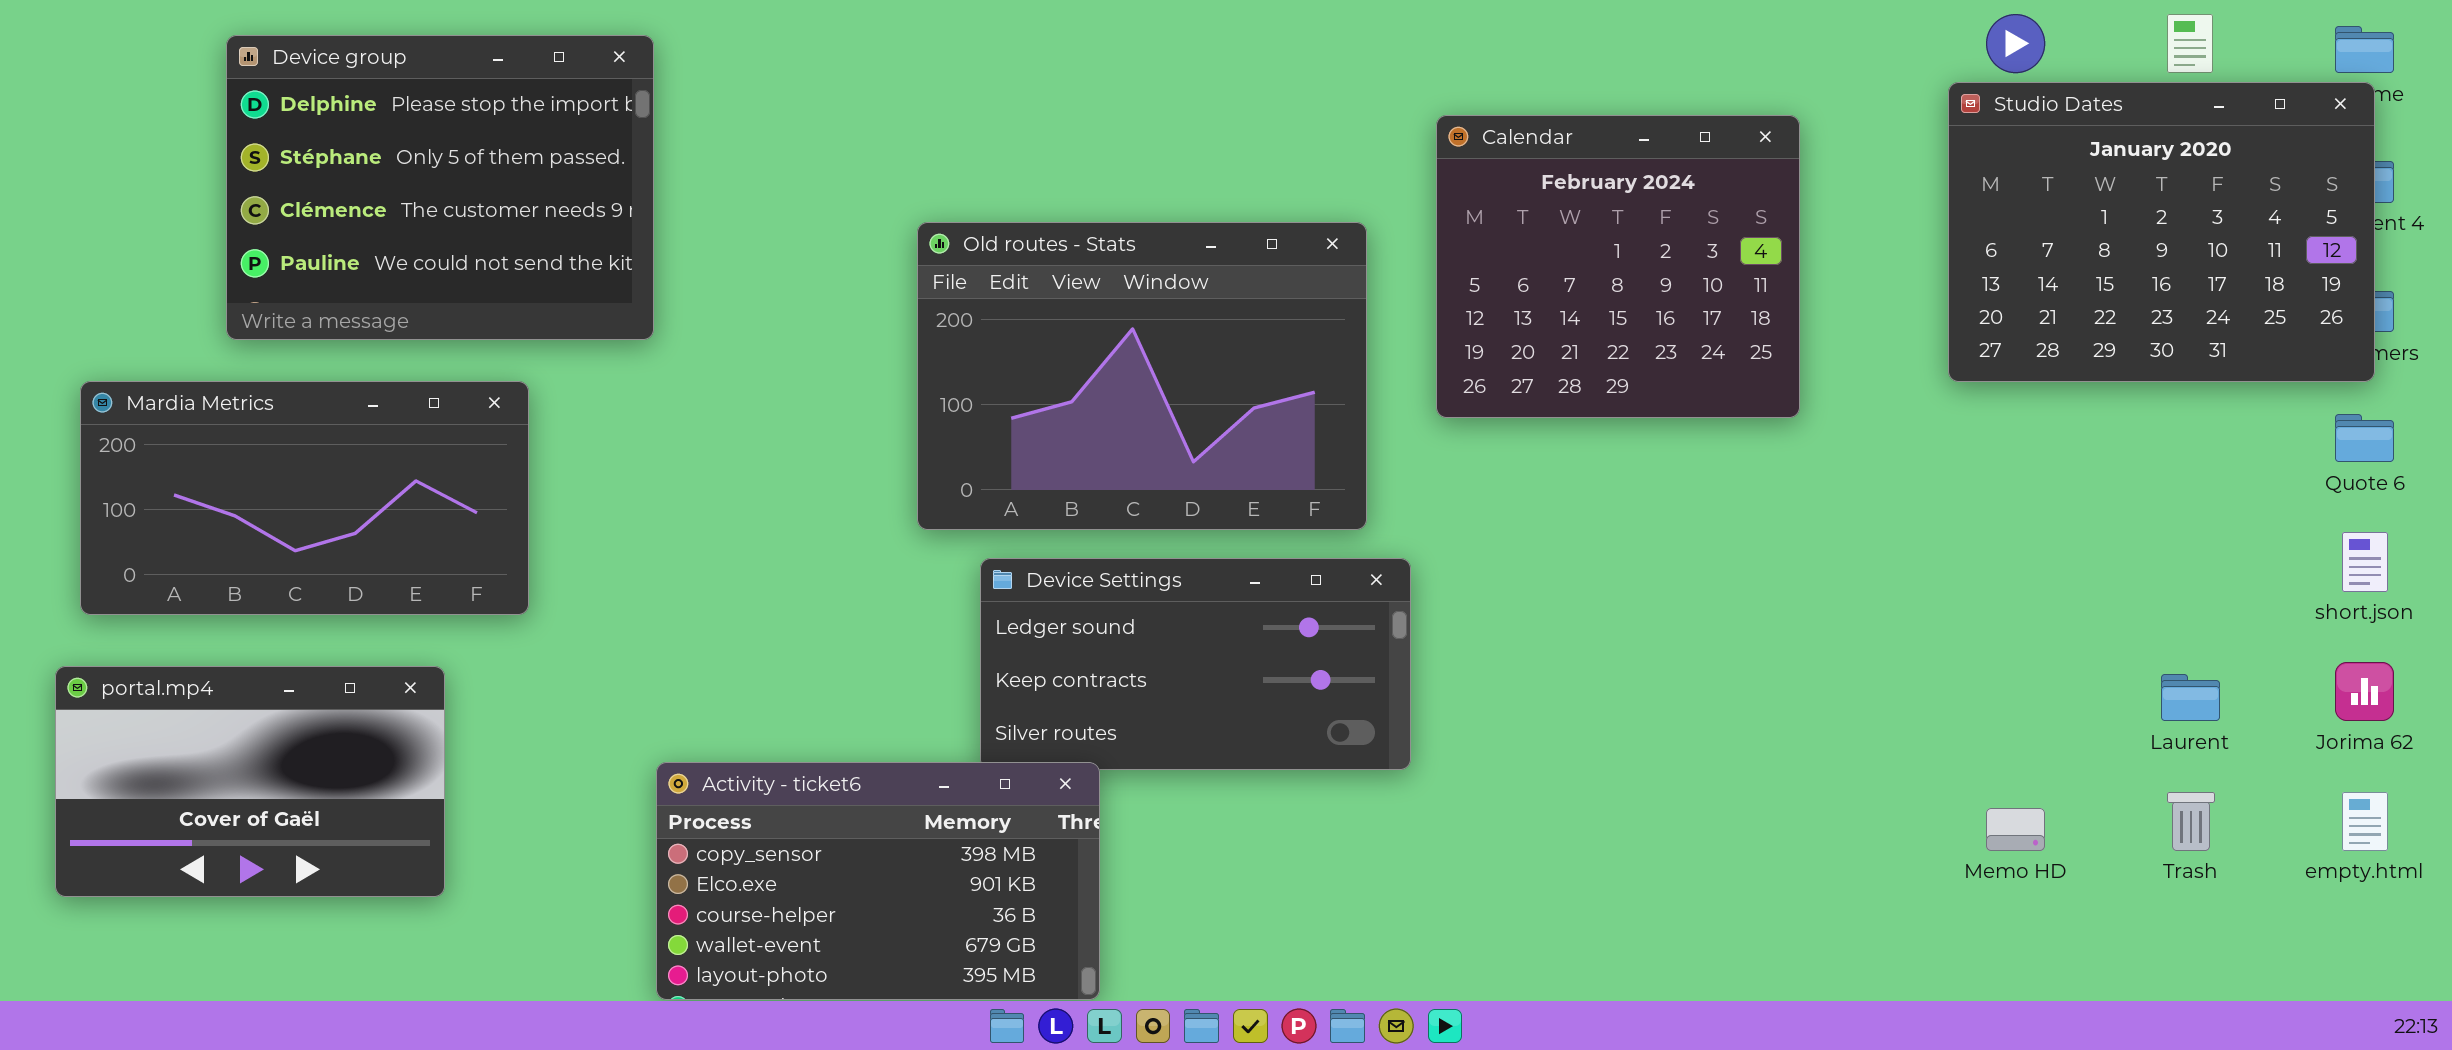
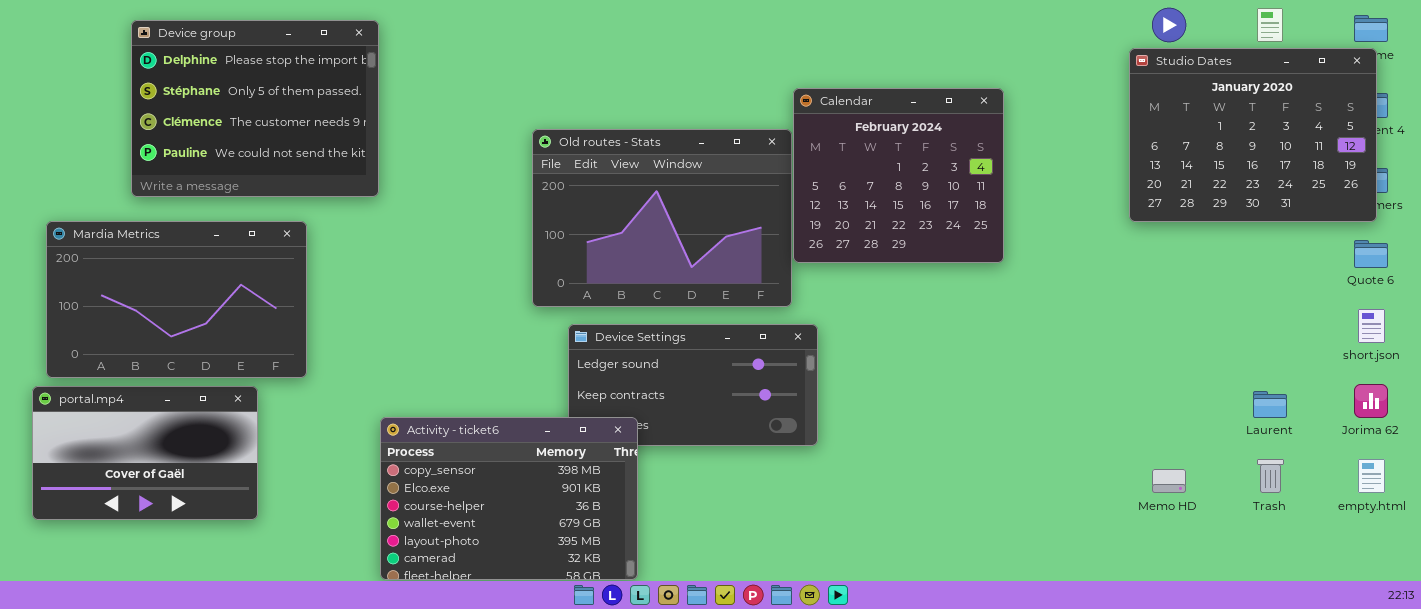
Calendar: [1436,115,1800,418] -> [793,88,1004,263], moved
Mardia Metrics: [80,381,529,615] -> [46,221,307,378], resized
Activity - ticket6: [656,762,1100,1000] -> [380,417,638,580], resized

